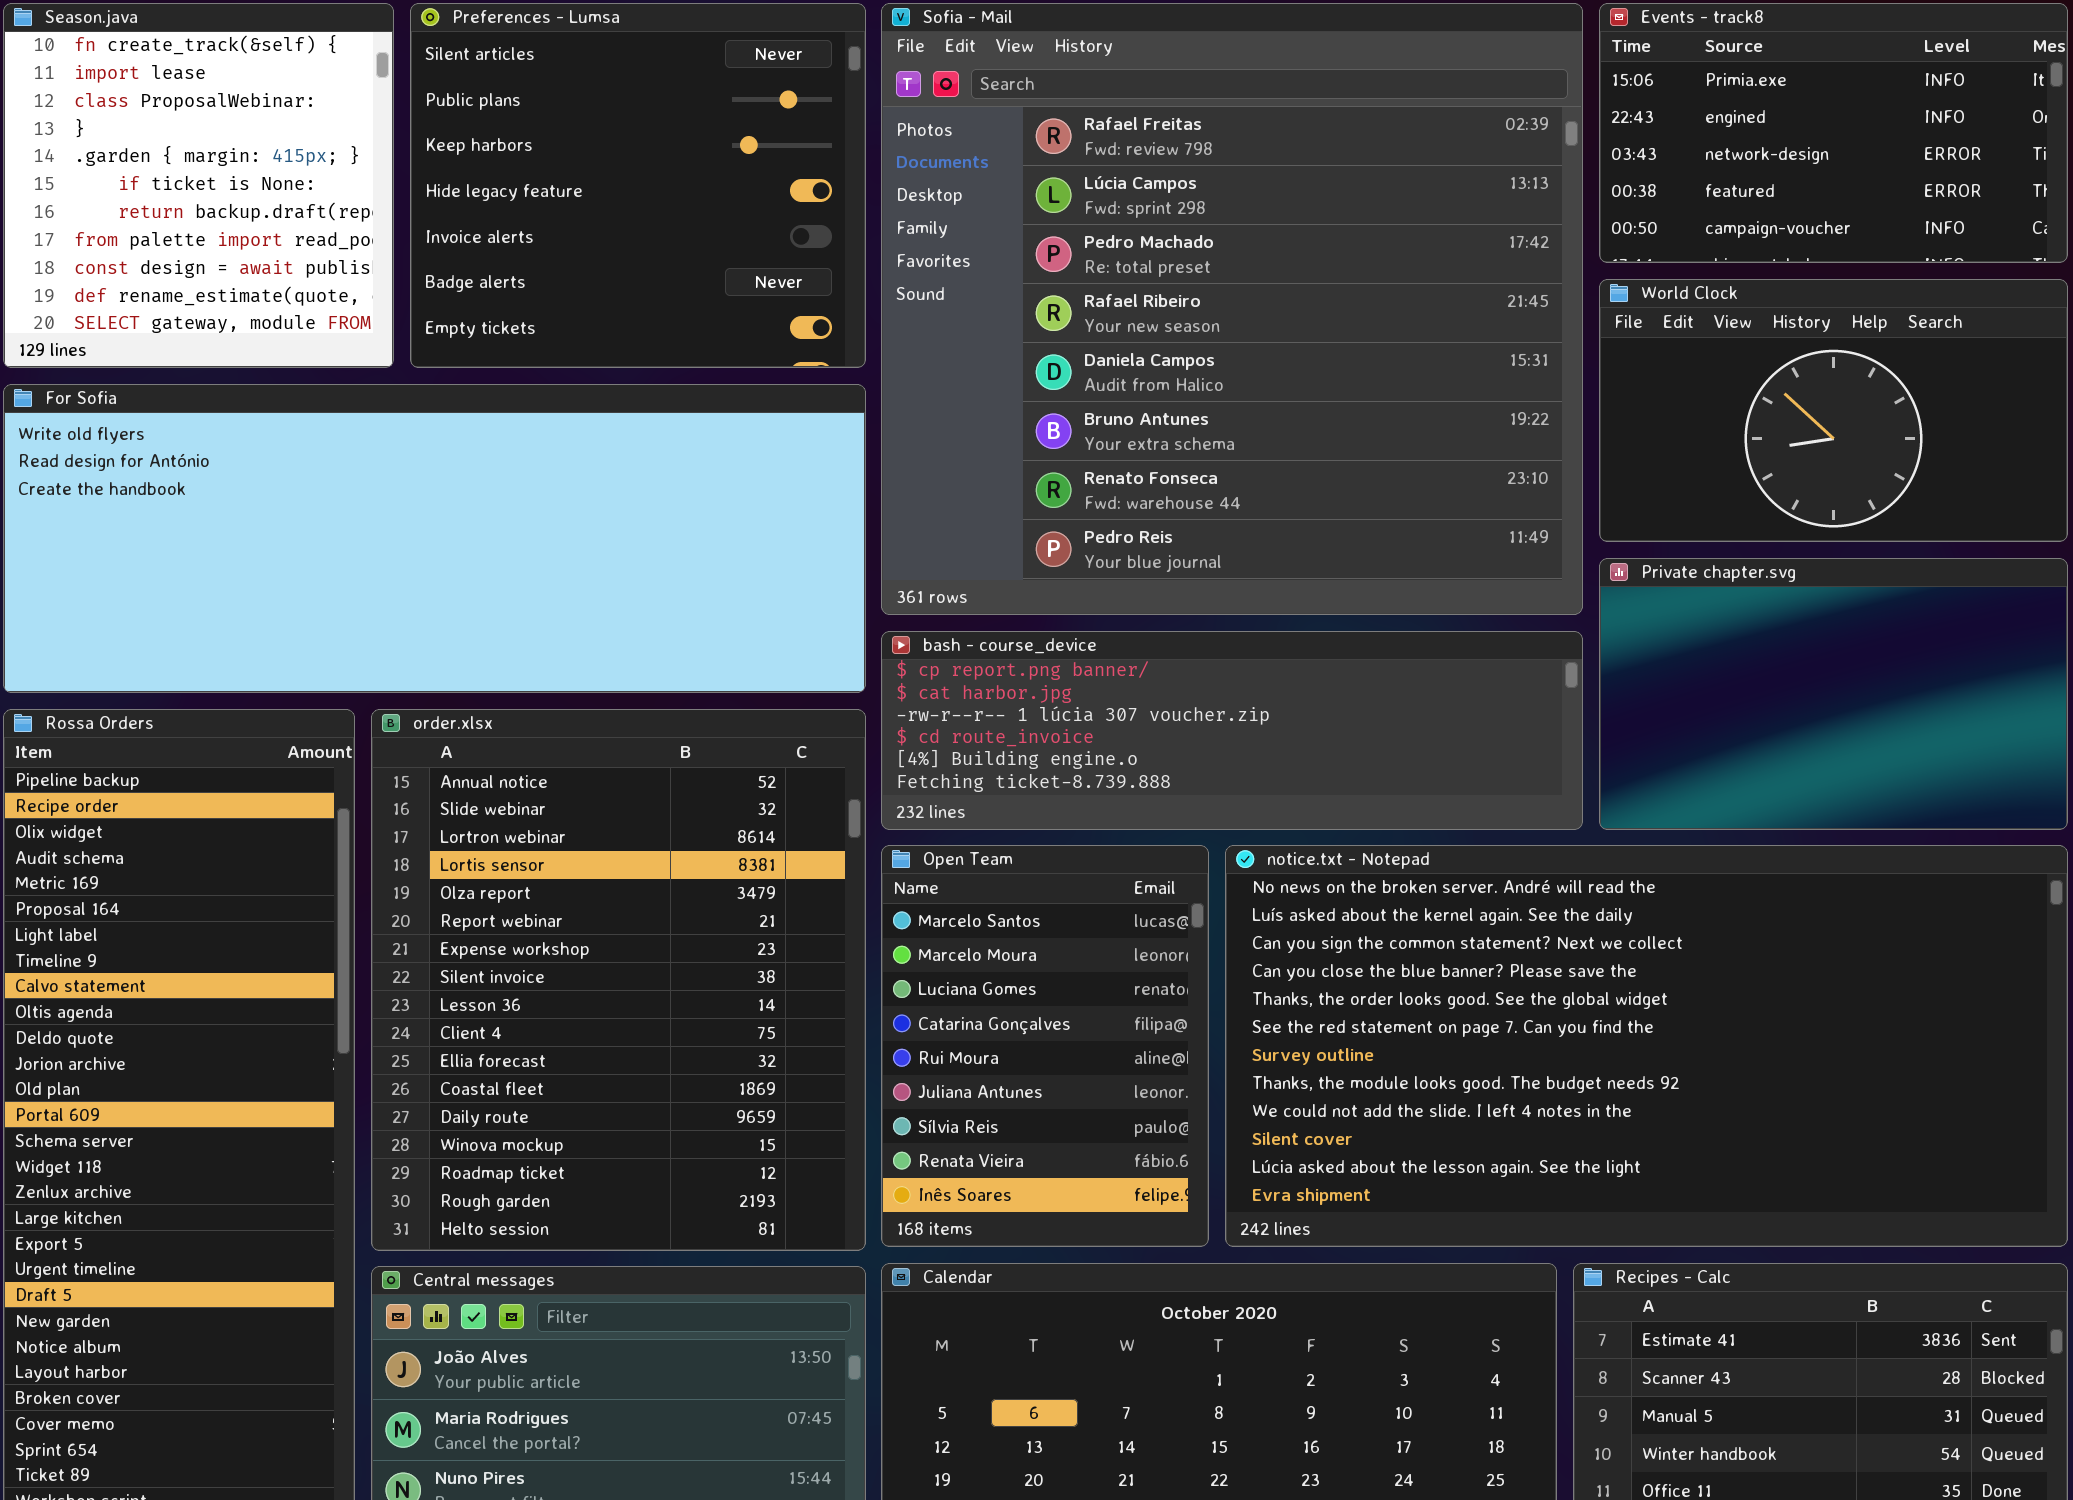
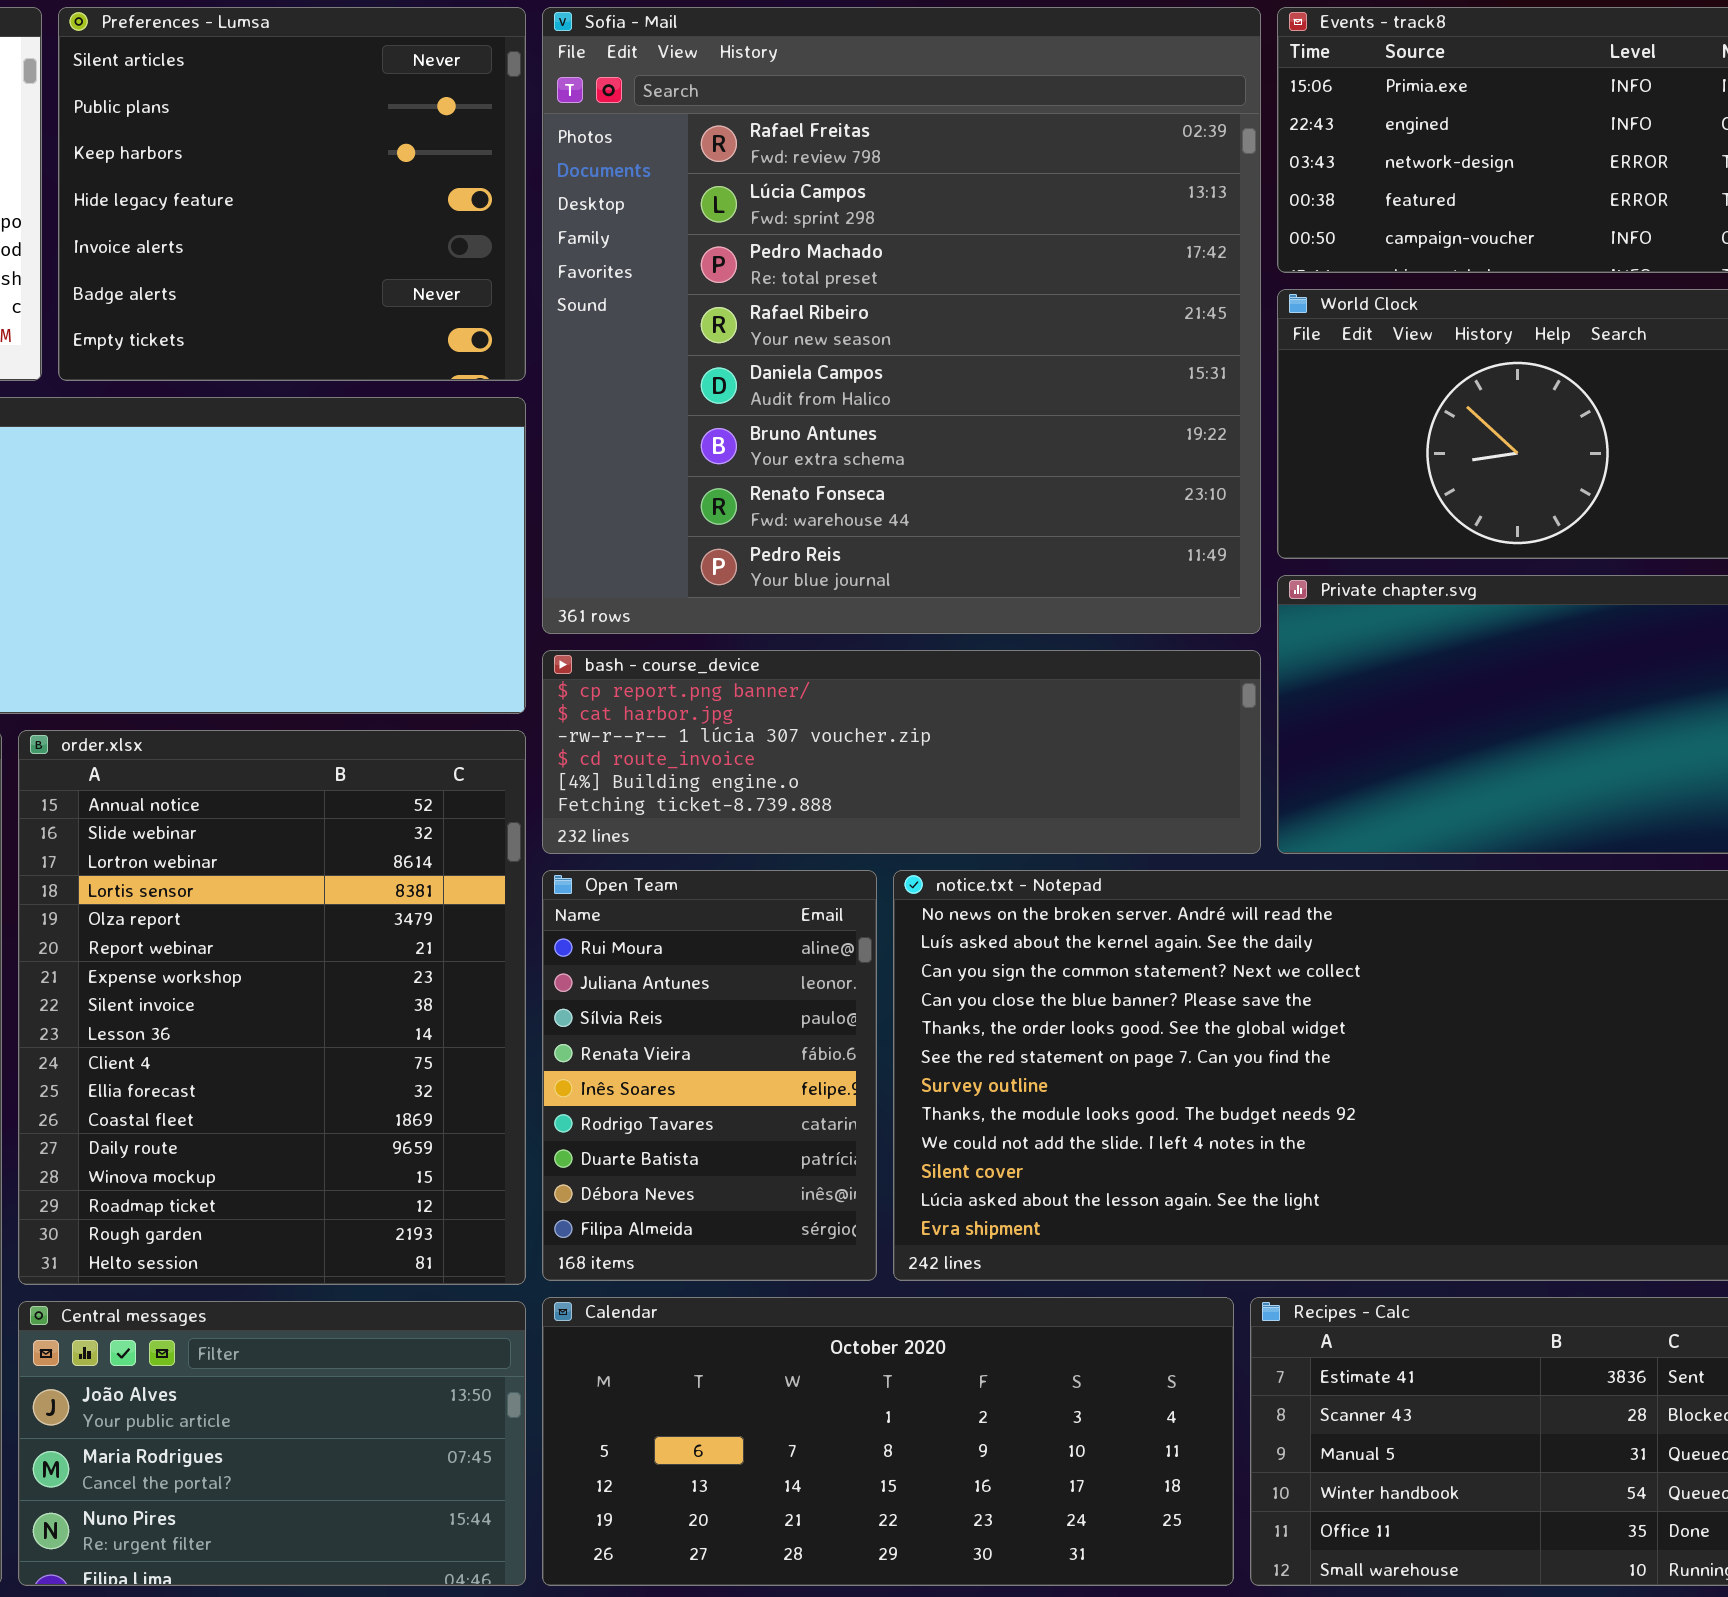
Open Team: [881,845,1209,1247] -> [542,870,877,1281], scrolled down 4 rows

